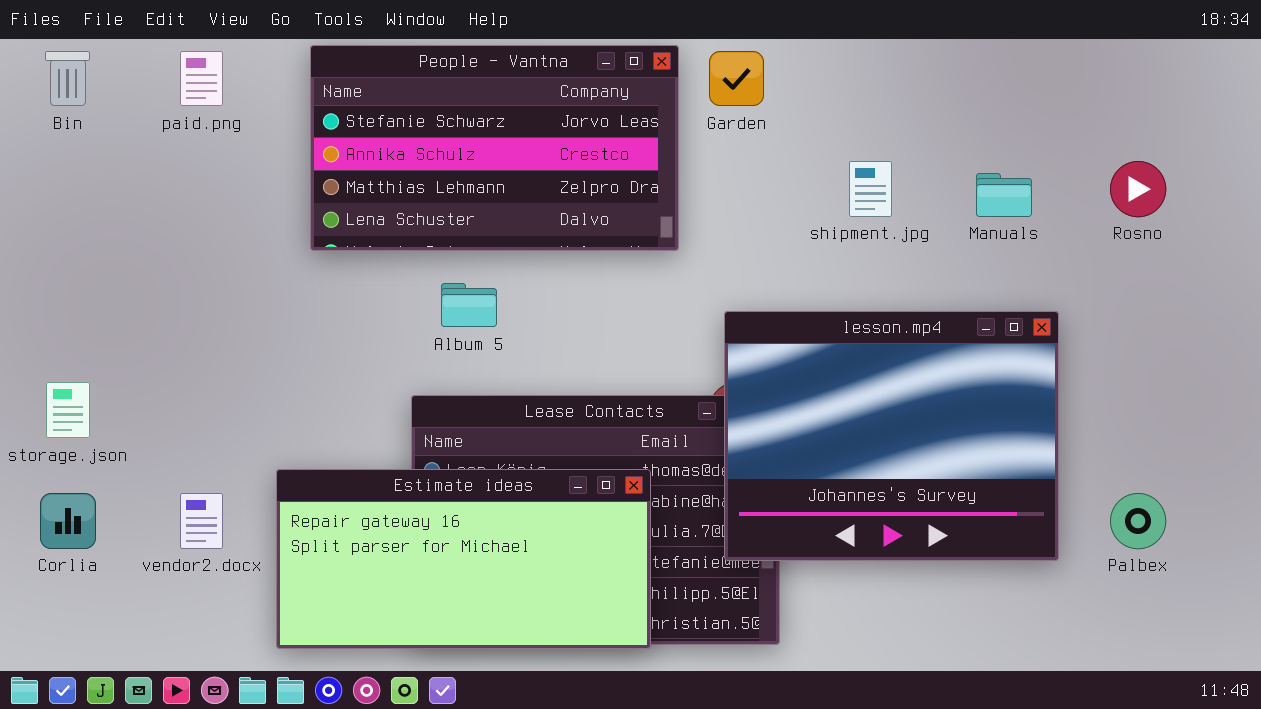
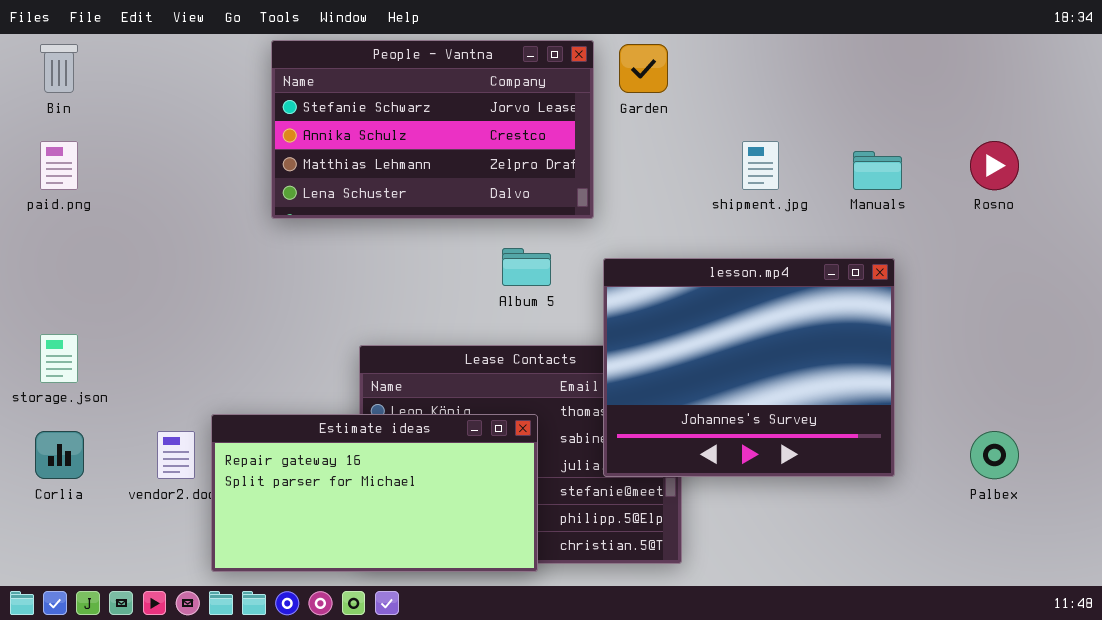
paid.png: [180,51,223,106] -> [40,141,78,190], moved
Album 5: [441,283,497,327] -> [502,248,551,286], moved
lesson.mp4: [724,311,1059,561] -> [603,258,895,477], moved
Estimate ideas: [276,469,651,649] -> [211,414,538,572], moved

